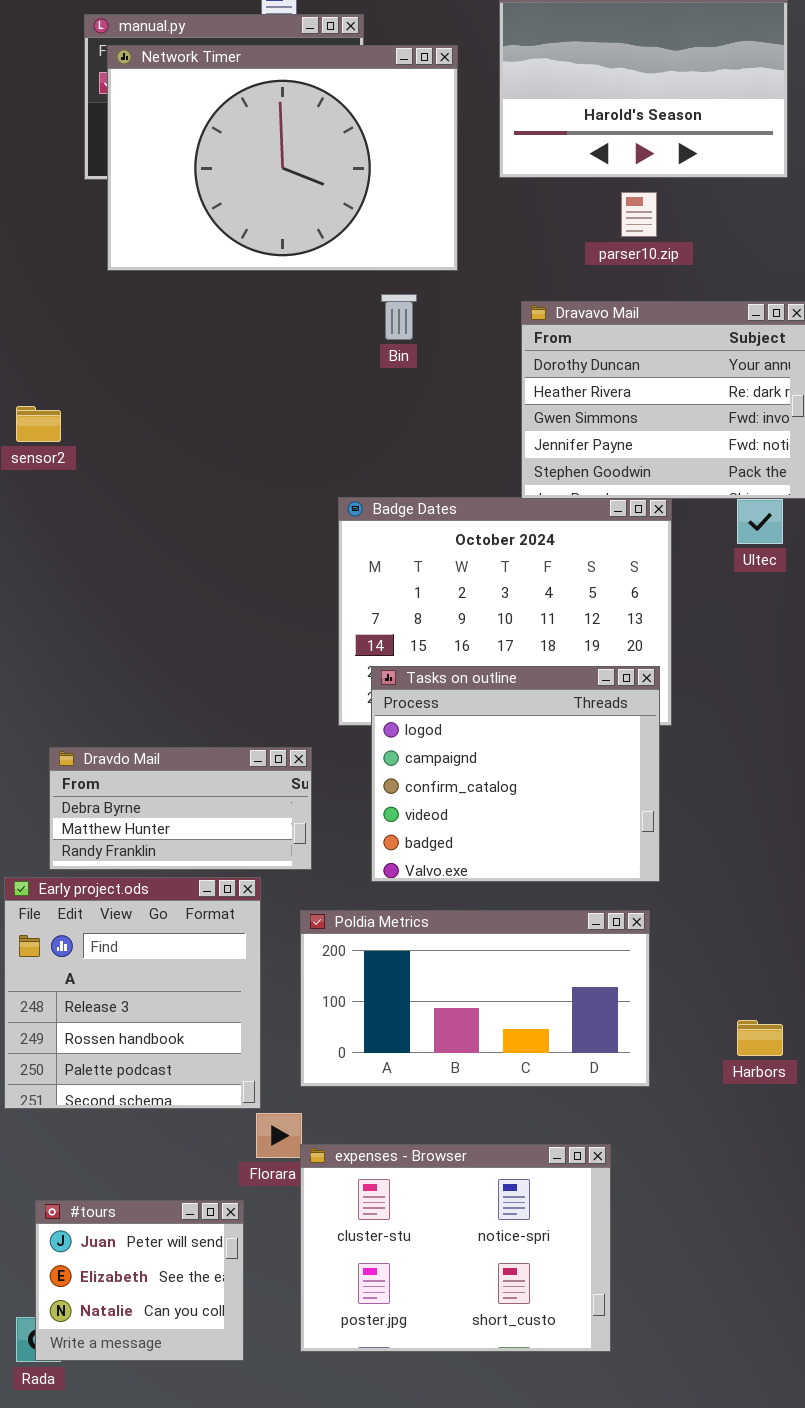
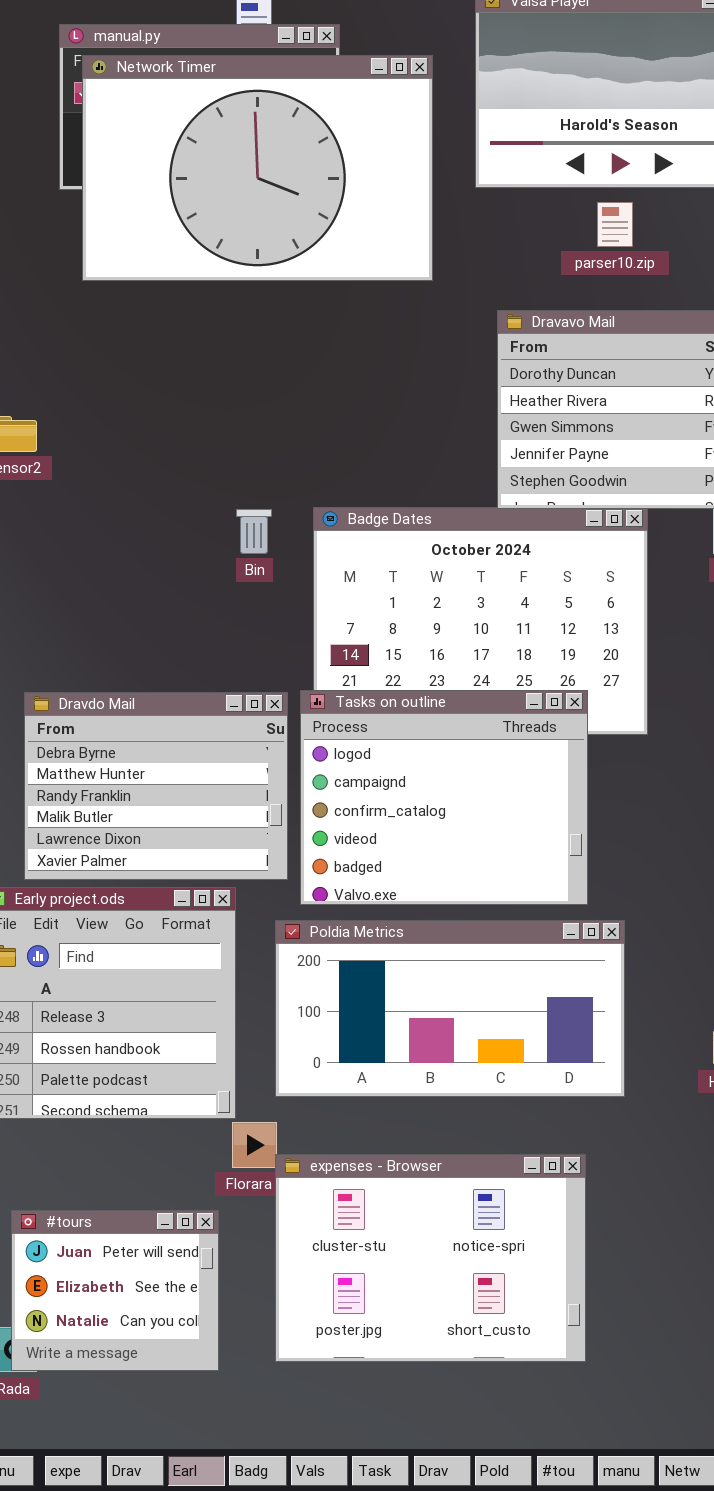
Bin: [381,294,417,340] -> [236,509,272,554], moved
Tasks on outline: [371,666,660,882] -> [300,690,588,905], moved
Dravdo Mail: [49,747,312,870] -> [24,692,288,880], resized

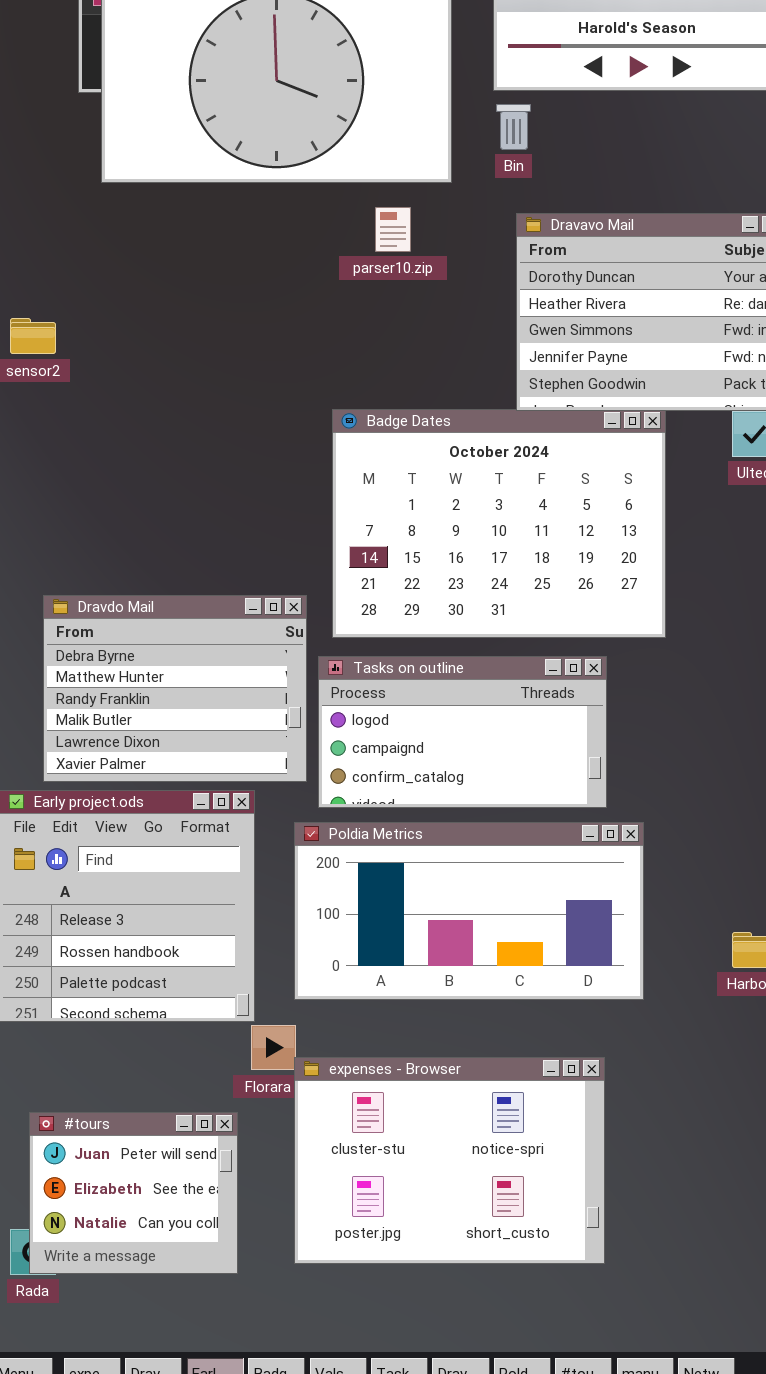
parser10.zip: [597,202,633,247] -> [375,207,411,252], moved
Bin: [236,509,272,554] -> [496,104,531,150], moved
Tasks on outline: [300,690,588,905] -> [318,656,607,808], resized

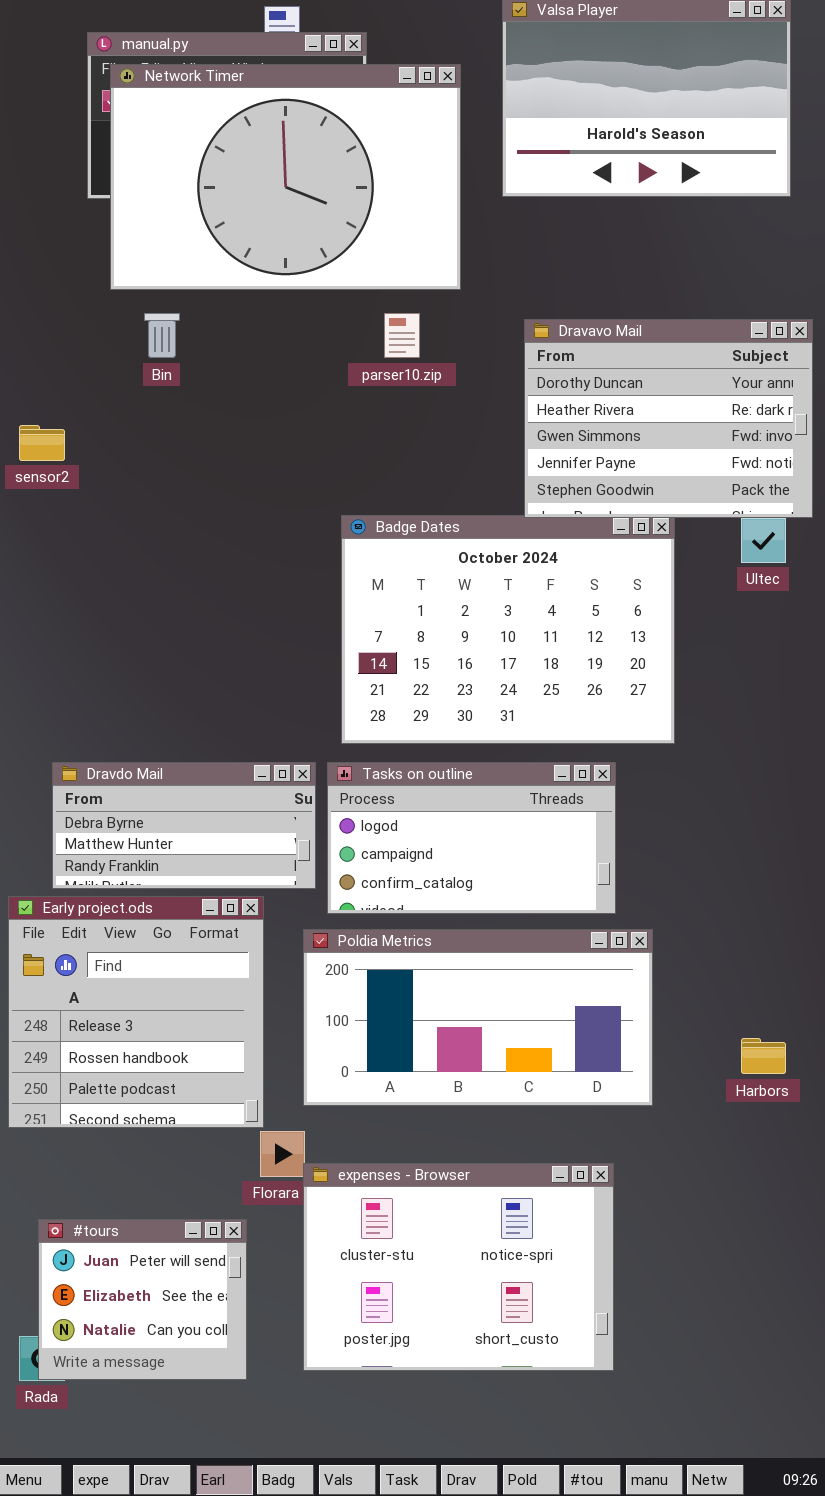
Bin: [496,104,531,150] -> [144,313,180,358], moved
Dravdo Mail: [43,595,307,782] -> [52,762,316,889], resized

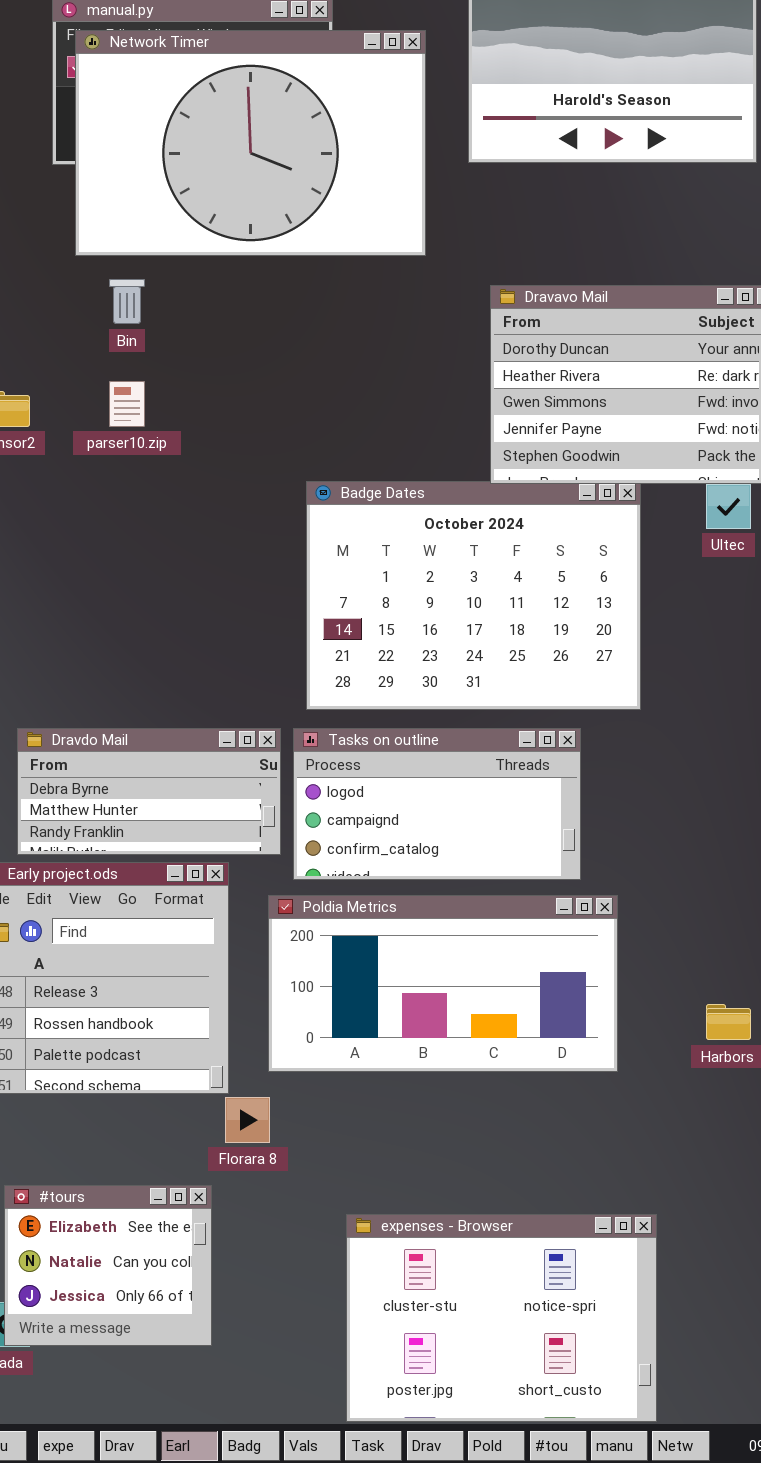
parser10.zip: [384,313,420,358] -> [109,381,145,427], moved
expenses - Browser: [303,1163,614,1371] -> [346,1214,657,1422], moved
#tours: [38,1219,247,1380] -> [4,1185,212,1346], scrolled down 1 row

